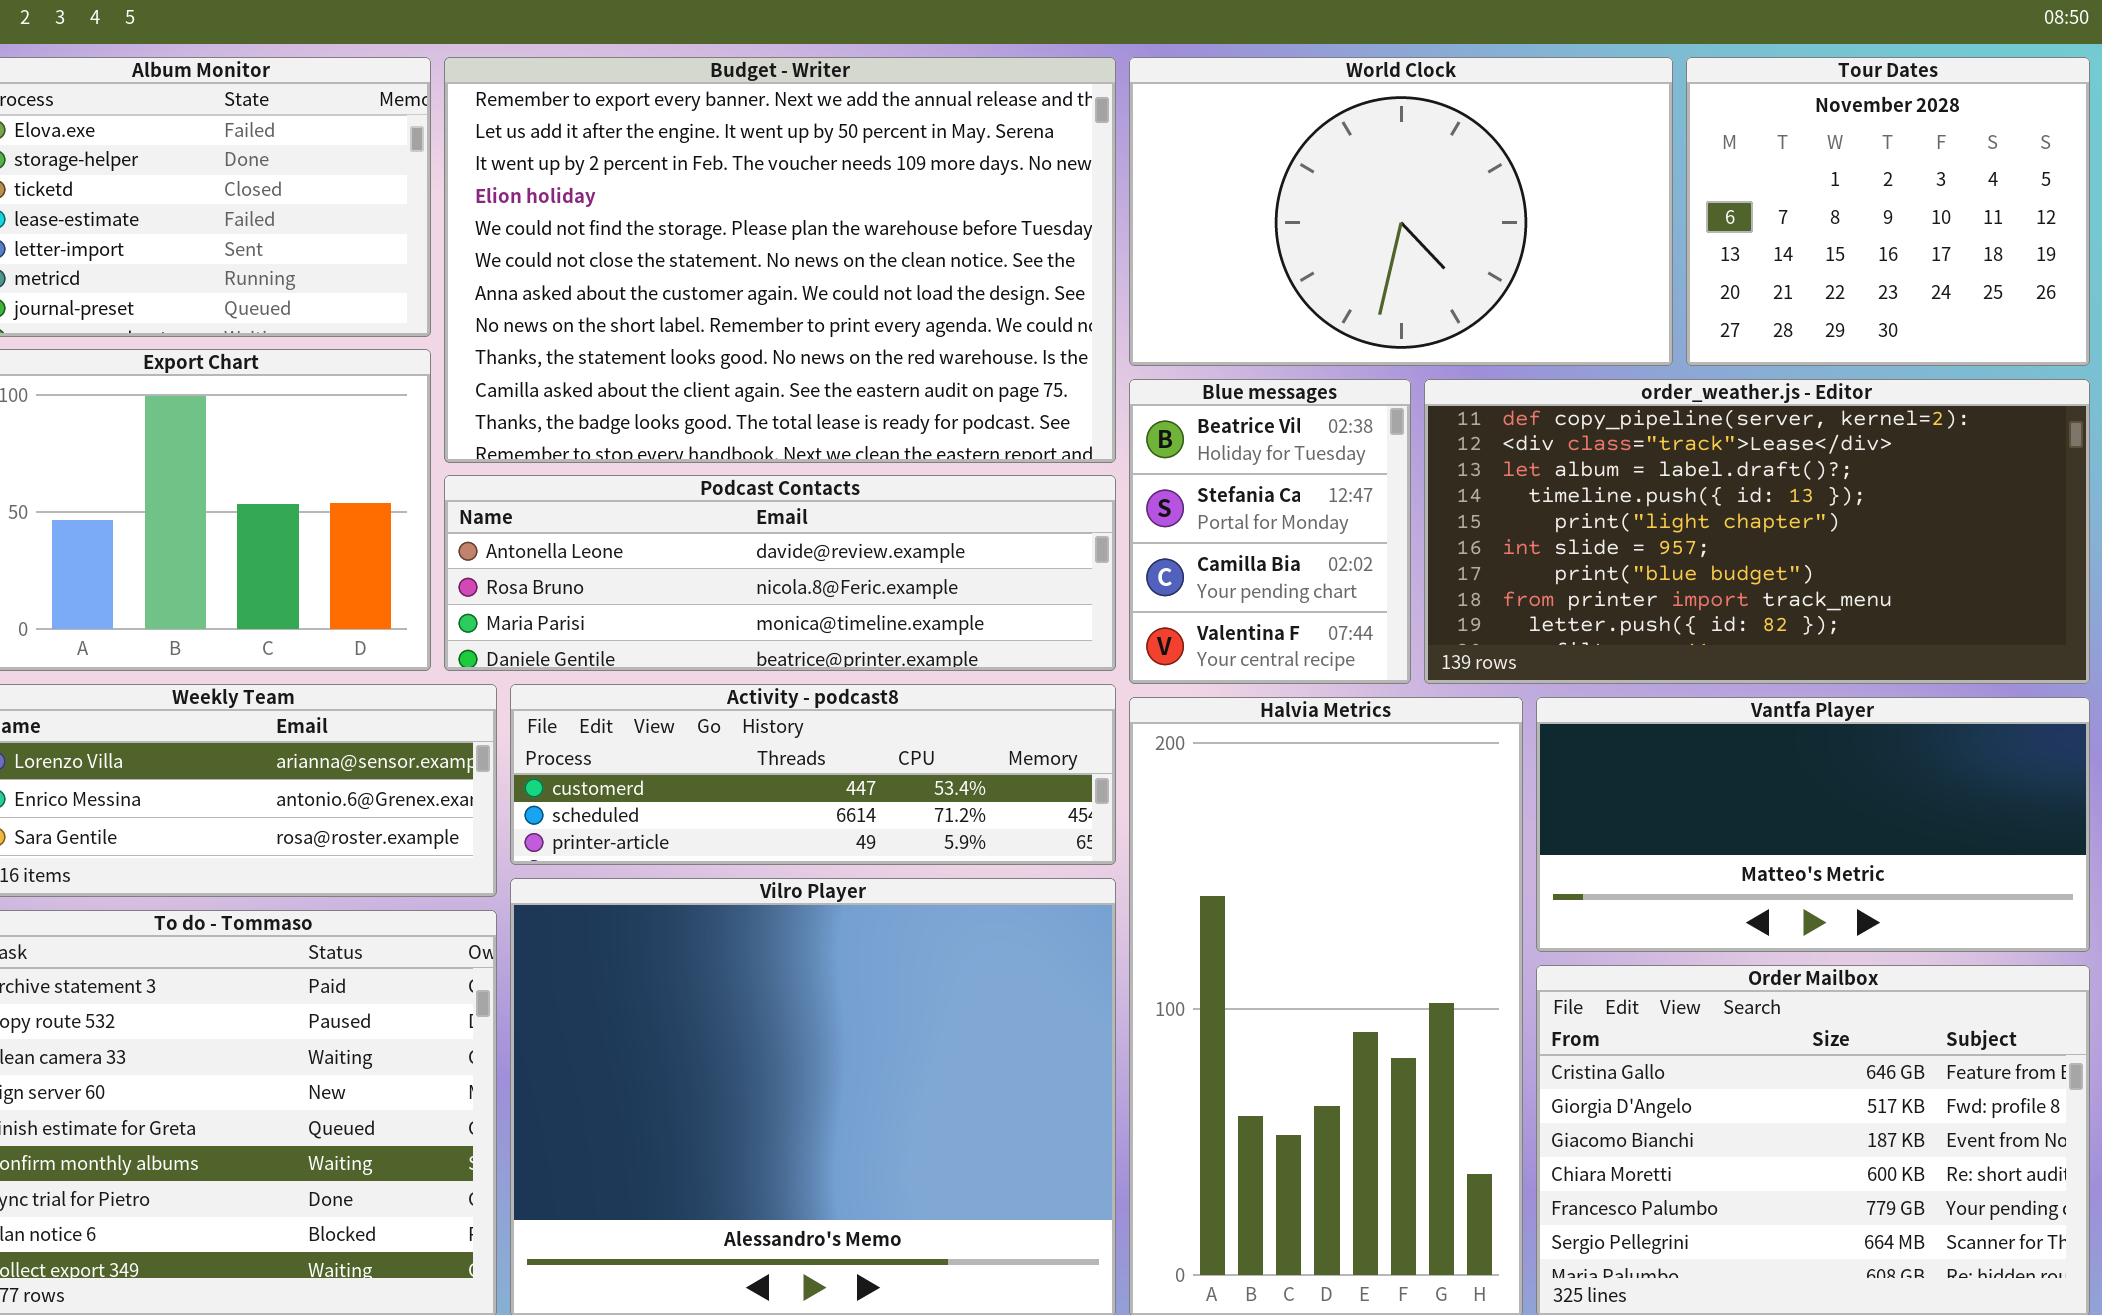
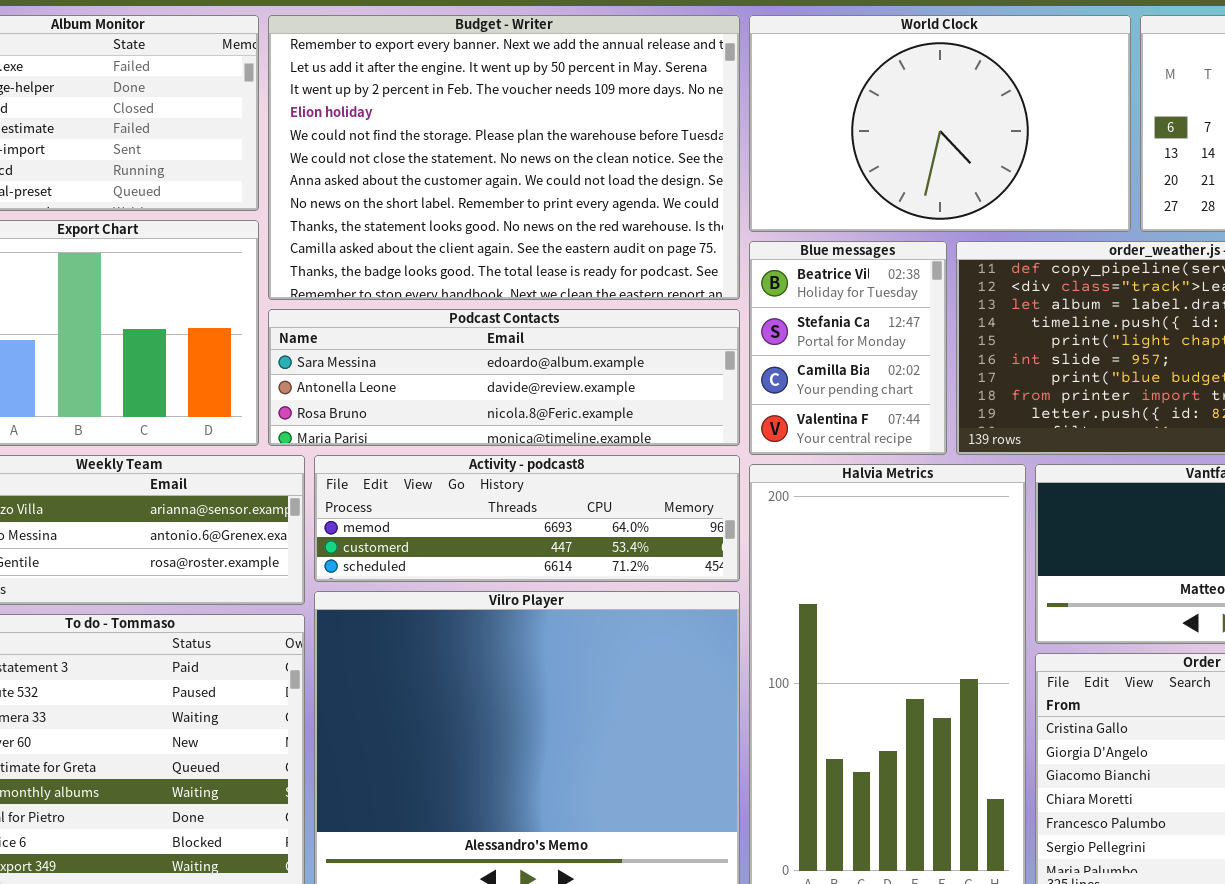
Podcast Contacts: [444,475,1116,671] -> [268,309,740,446], scrolled up 1 row
Activity - podcast8: [510,684,1116,865] -> [314,455,740,582], scrolled up 1 row

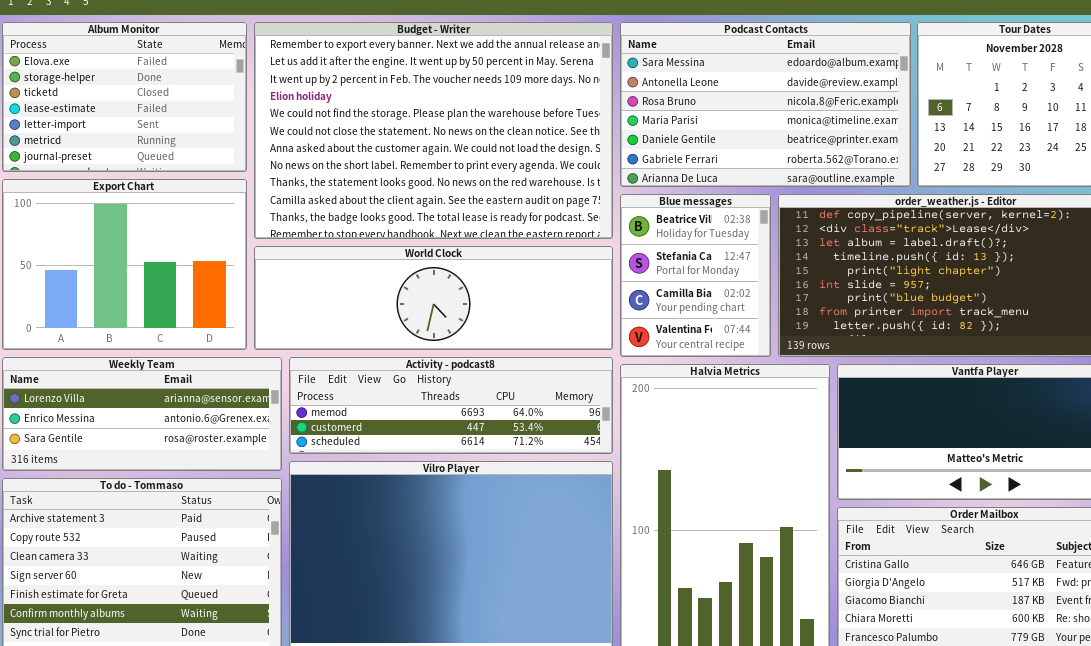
World Clock: [749,15,1131,232] -> [254,246,613,350], moved, resized
Podcast Contacts: [268,309,740,446] -> [620,22,911,187], moved, resized

